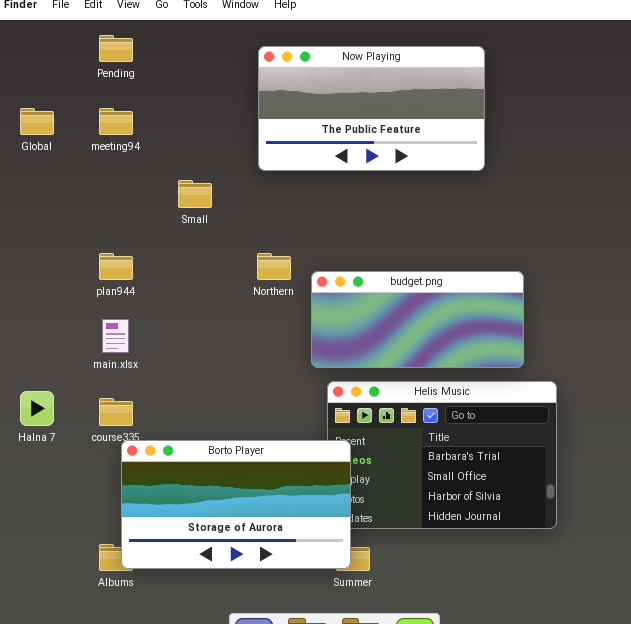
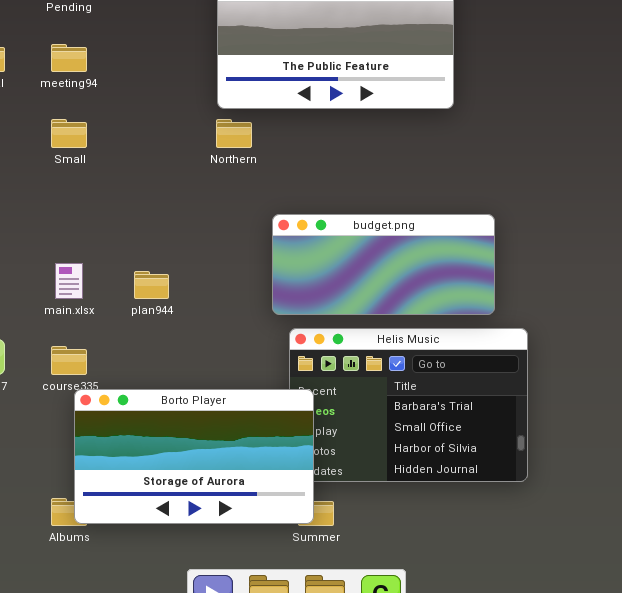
Small: [178,180,212,208] -> [51,119,87,148], moved
plan944: [99,253,133,280] -> [134,271,169,299], moved
Northern: [257,253,291,280] -> [216,119,252,148], moved

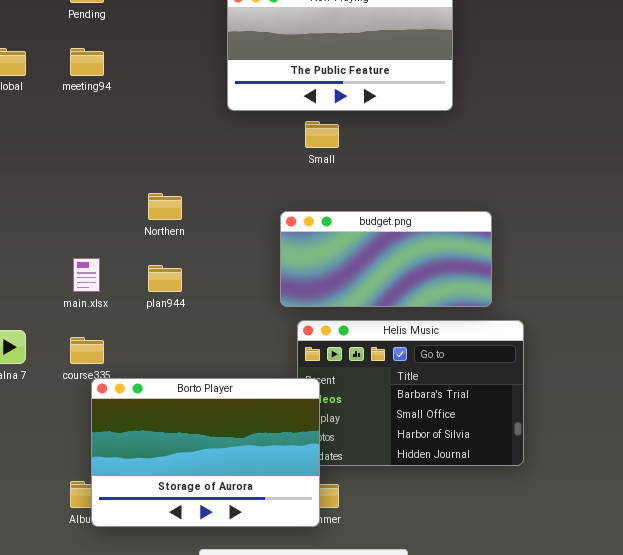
Small: [51,119,87,148] -> [305,121,339,148], moved
Northern: [216,119,252,148] -> [148,193,182,220], moved
Borto Player: [74,389,314,524] -> [91,378,320,527], resized

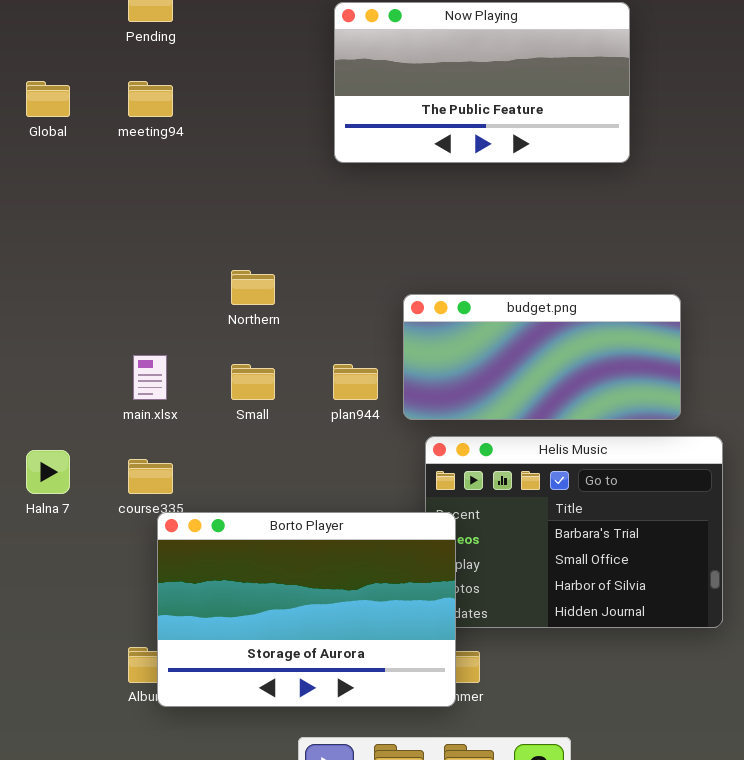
Small: [305,121,339,148] -> [231,364,275,400], moved
plan944: [148,265,182,292] -> [333,364,378,400], moved

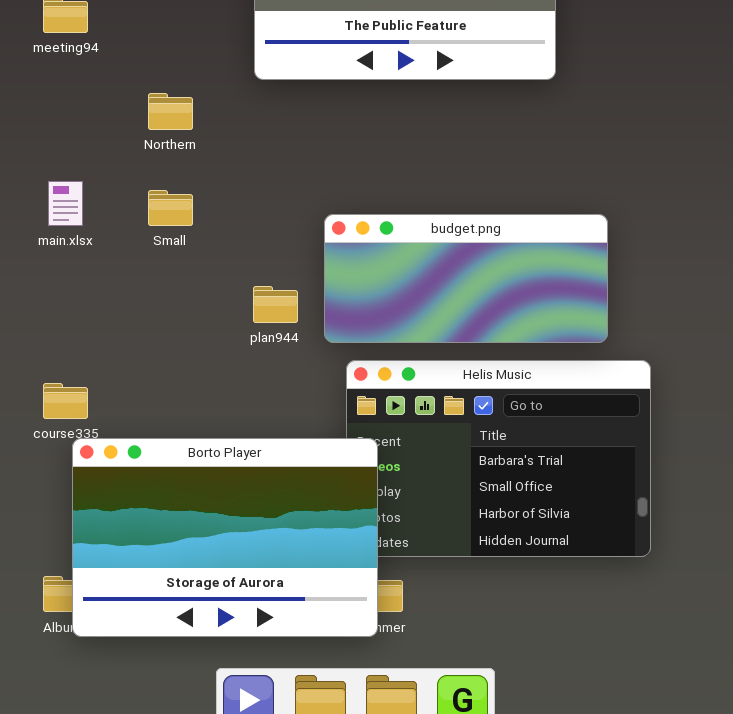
Northern: [231,270,275,305] -> [148,93,193,130], moved
main.xlsx: [133,355,167,400] -> [48,181,83,226], moved
Small: [231,364,275,400] -> [148,190,193,226], moved

